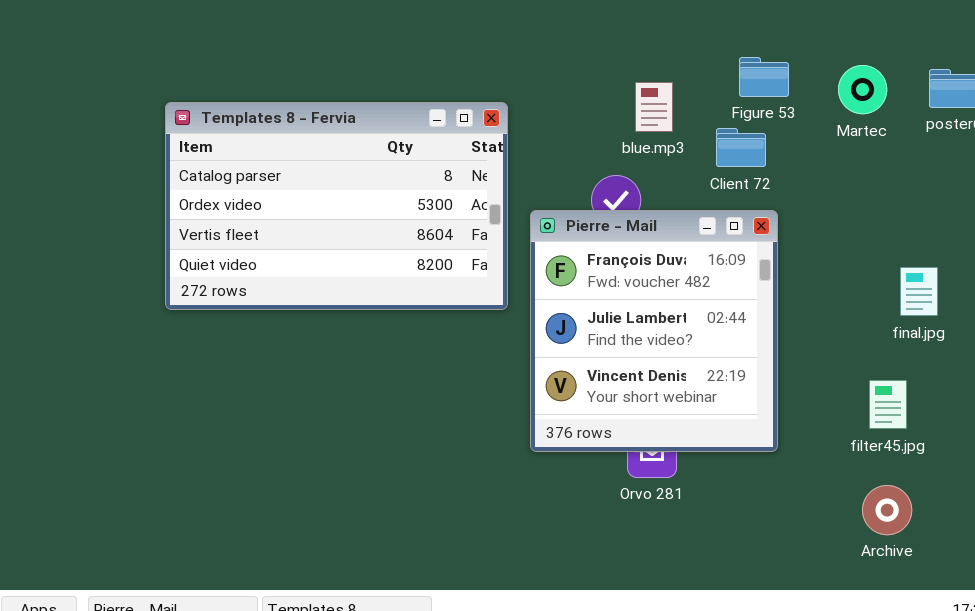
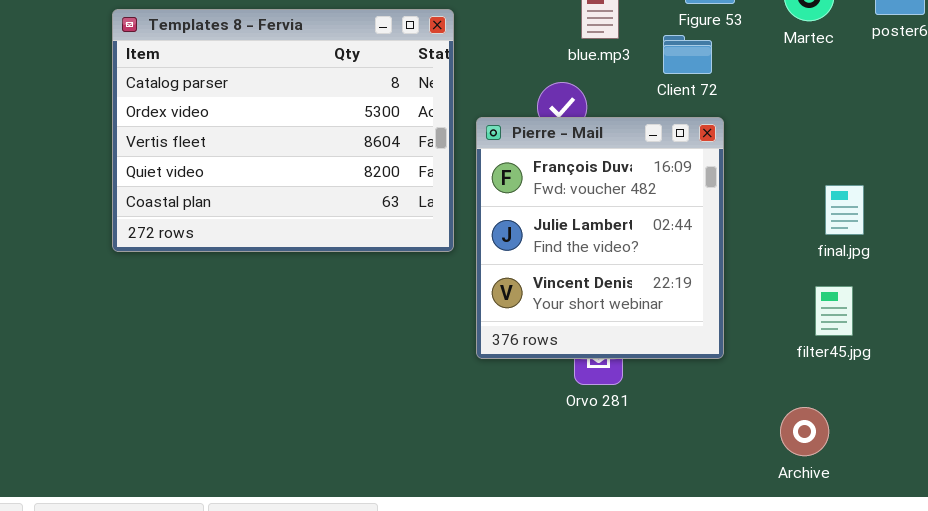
Templates 8 - Fervia: [165,102,508,310] -> [112,9,454,252], resized
final.jpg: [900,267,938,316] -> [825,185,864,235], moved
Archive: [862,485,912,535] -> [780,407,829,456], moved

